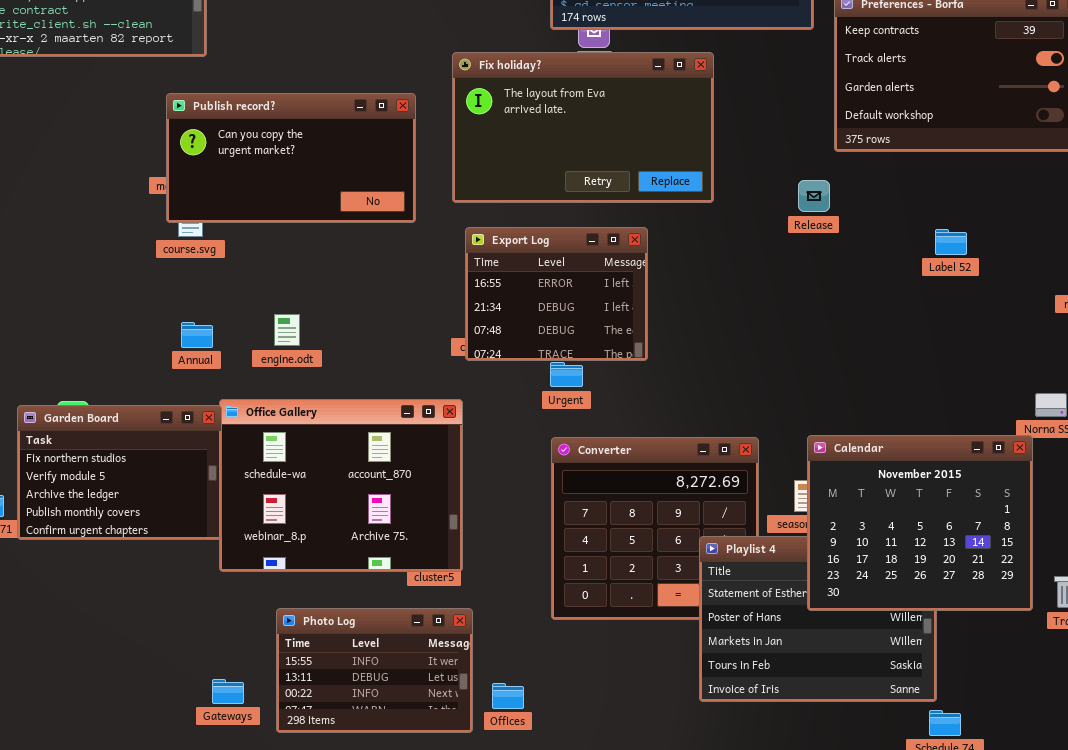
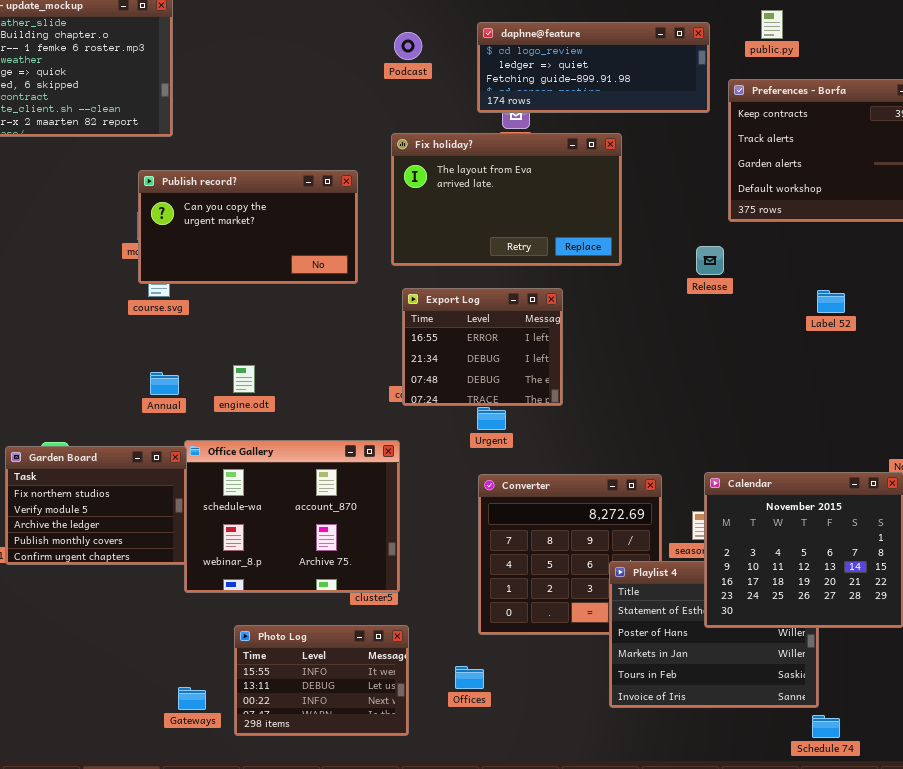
Offices: [492,683,524,709] -> [455,666,484,689], moved

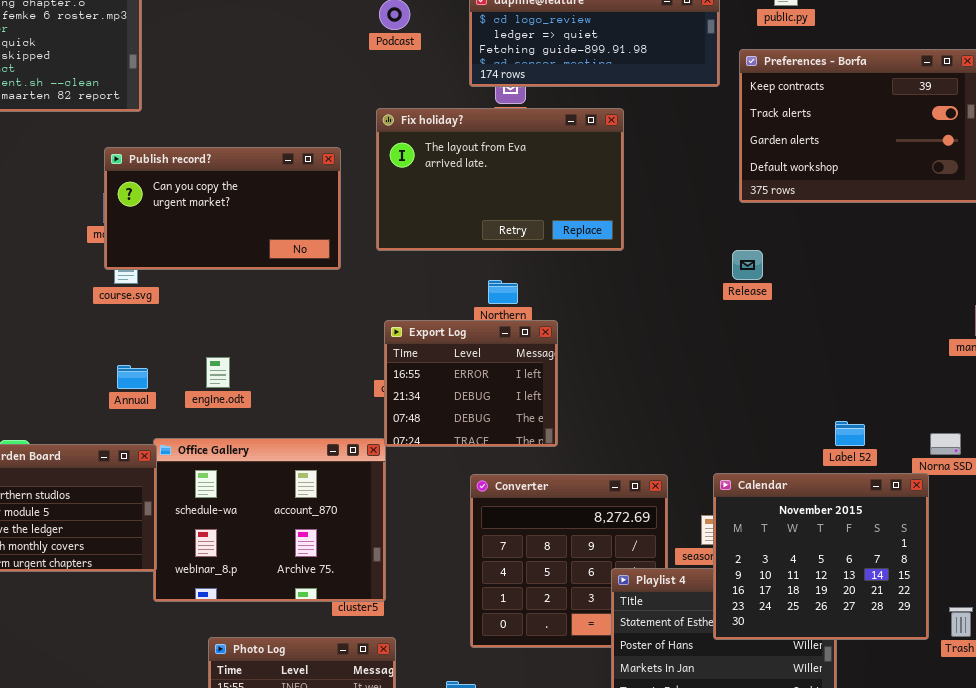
Release: [696,246,724,275] -> [732,250,763,280], moved
Export Log: [402,288,563,406] -> [384,320,558,447], moved
Label 52: [817,290,845,313] -> [835,421,865,446], moved

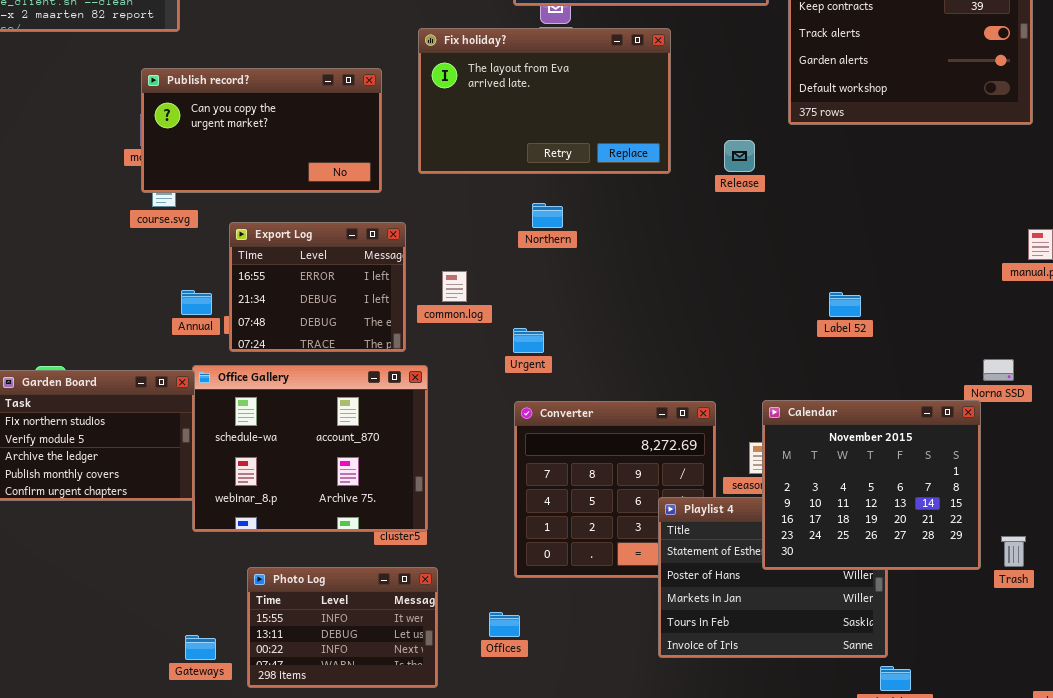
Release: [732,250,763,280] -> [724,140,755,172], moved
Export Log: [384,320,558,447] -> [229,222,406,352], moved
Annual: [117,365,148,389] -> [181,290,212,315], moved
Label 52: [835,421,865,446] -> [829,292,861,317], moved

